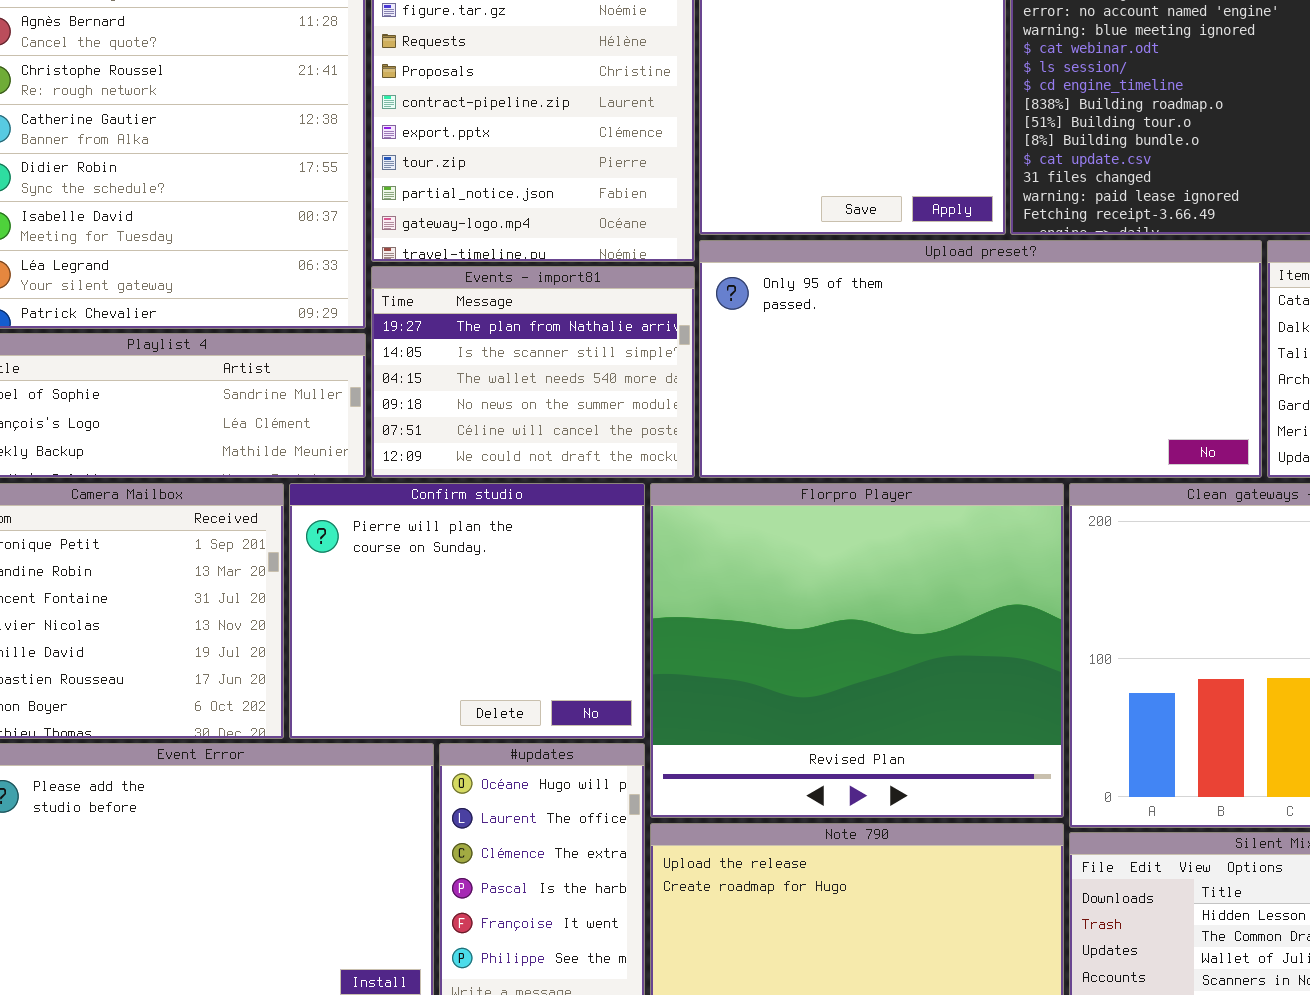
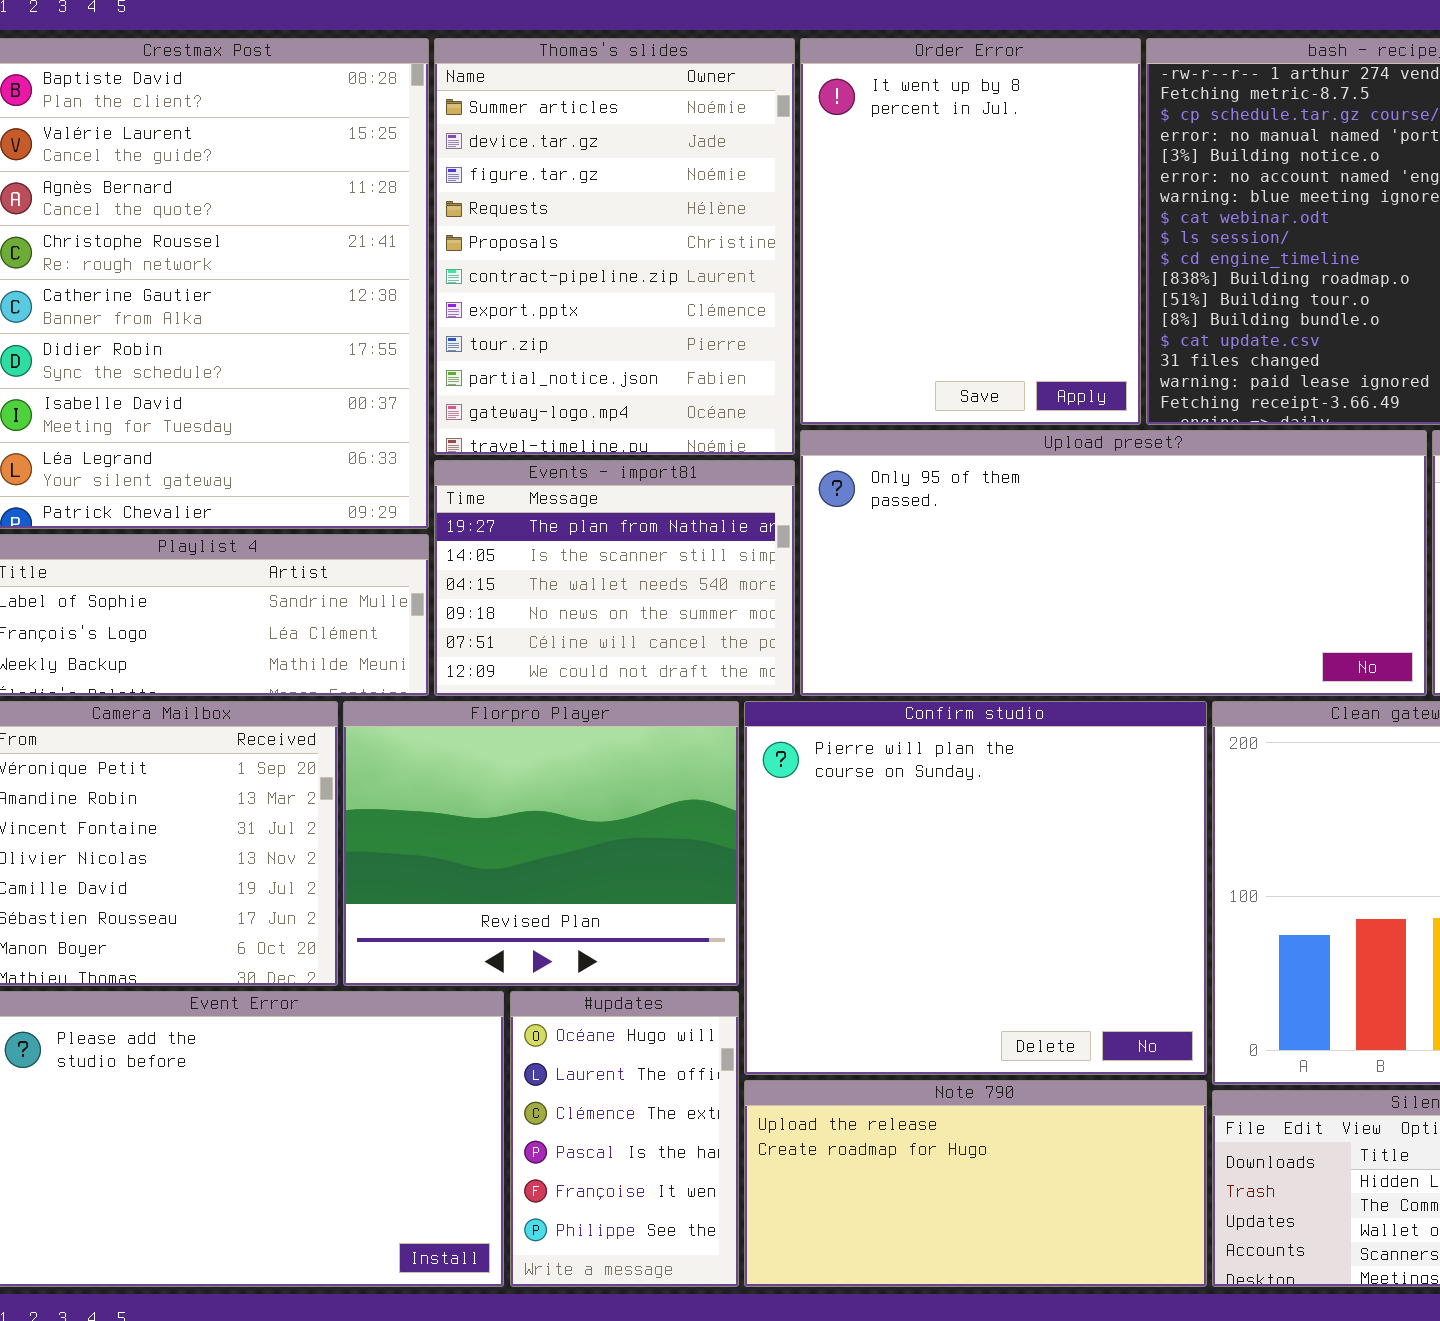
Confirm studio: [289,483,645,739] -> [744,701,1207,1075], moved, resized
Florpro Player: [650,483,1064,818] -> [343,701,739,986], moved, resized

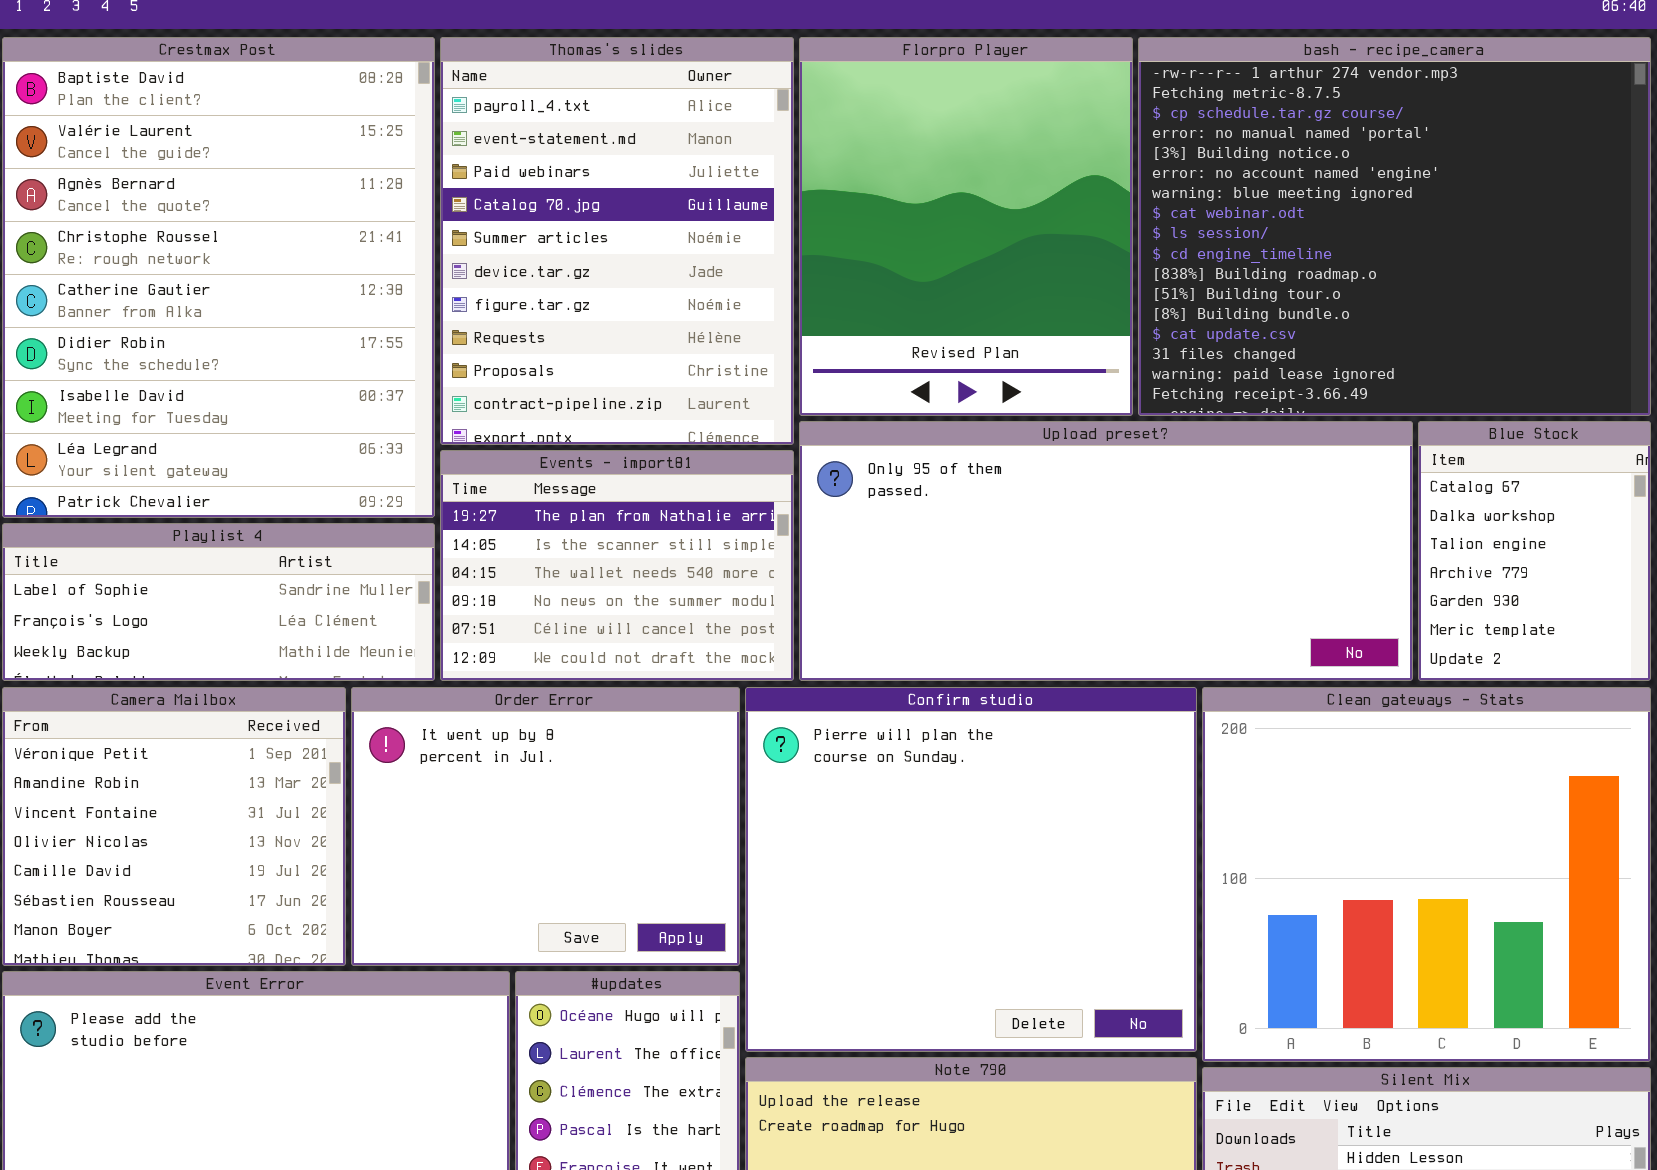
Thomas's slides: [434,38,795,455] -> [440,37,794,445], scrolled up 4 rows
Order Error: [800,38,1141,425] -> [351,687,740,966], moved, resized
Florpro Player: [343,701,739,986] -> [799,37,1133,416], moved, resized

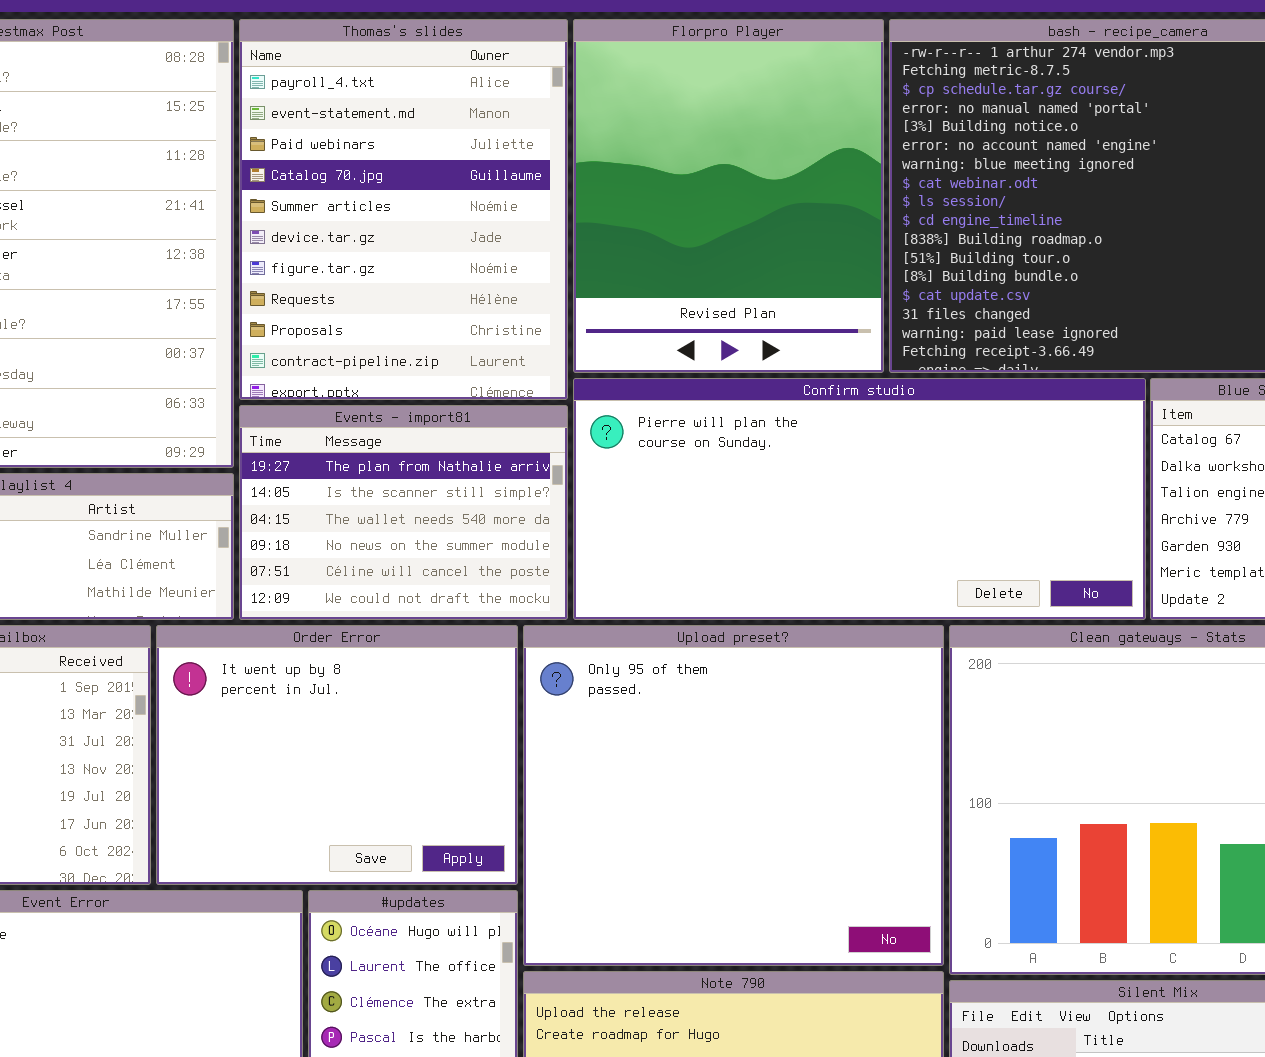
Upload preset?: [799,421,1413,681] -> [523,625,944,966], moved, resized
Confirm studio: [745,687,1197,1052] -> [573,378,1146,620], moved, resized

